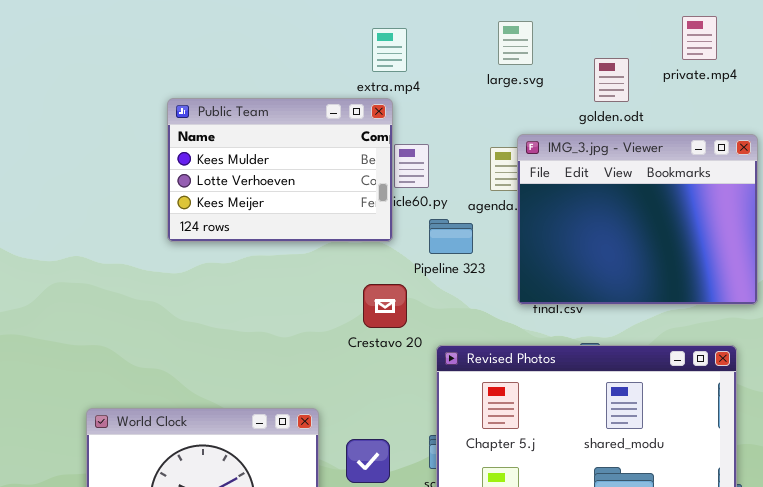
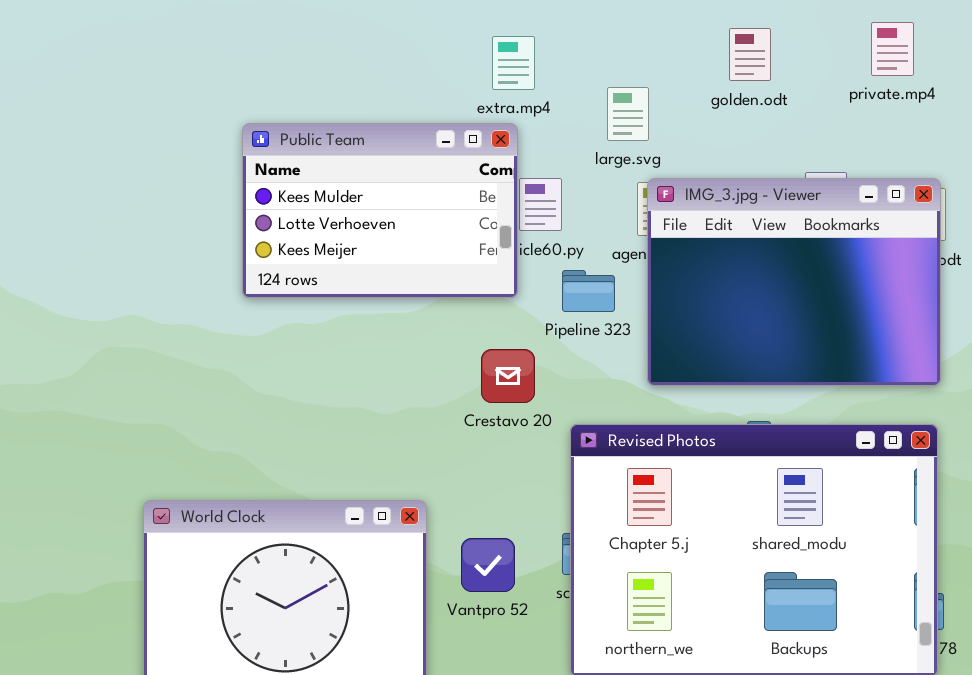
large.svg: [498,21,533,65] -> [607,87,649,141], moved
golden.odt: [594,58,629,102] -> [729,28,771,81], moved
IMG_3.jpg - Viewer: [517,134,758,305] -> [647,178,941,386], moved

